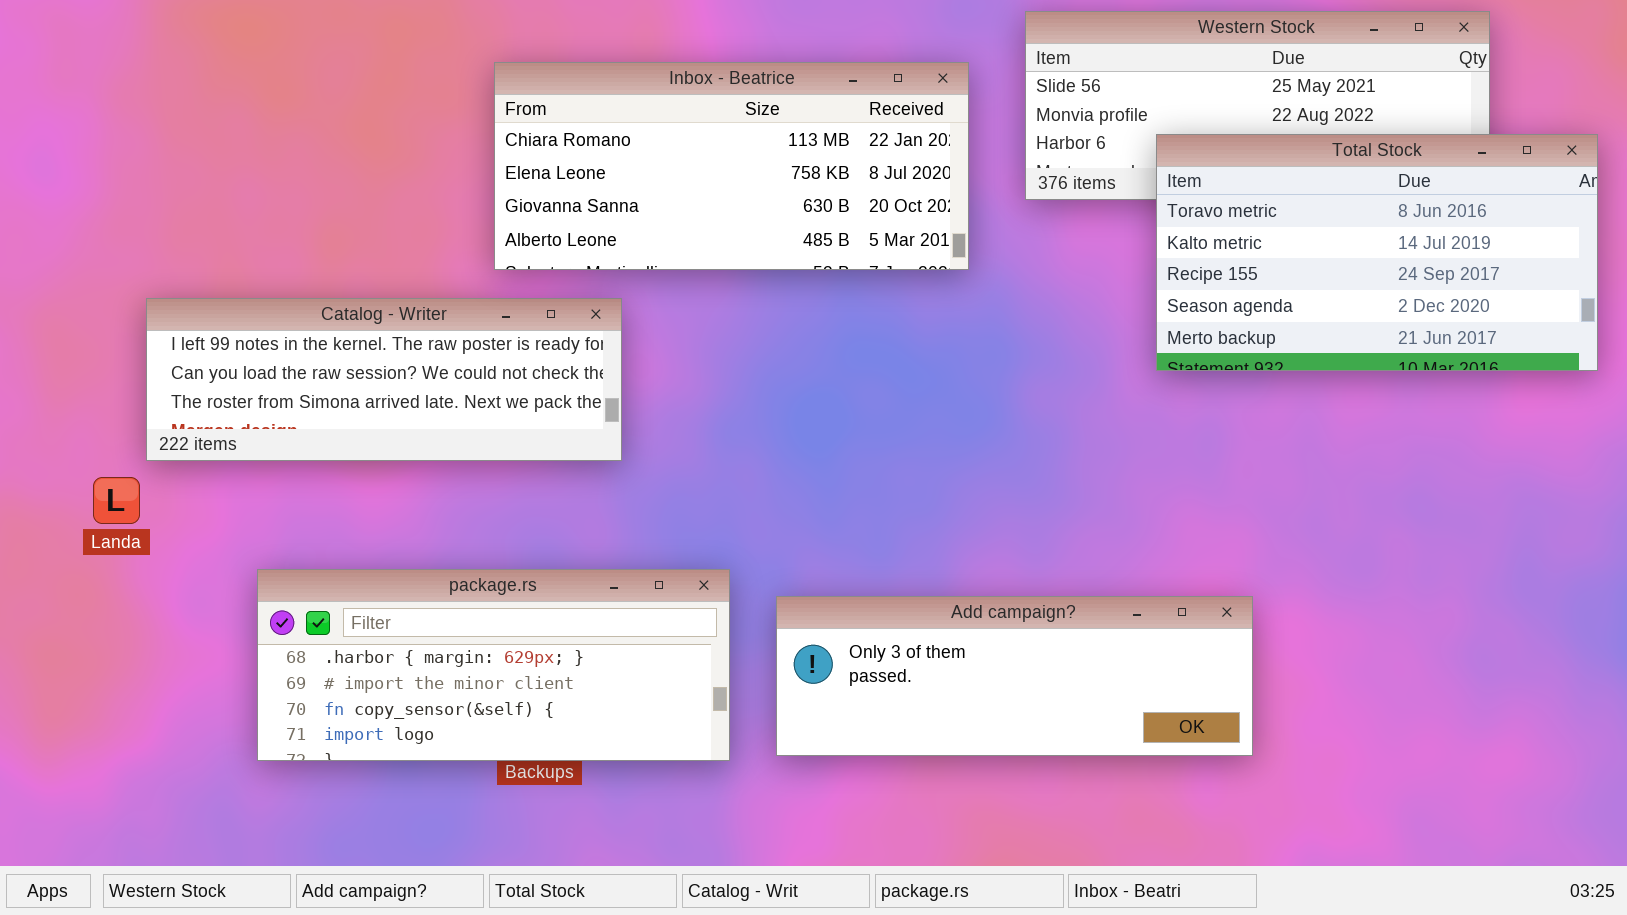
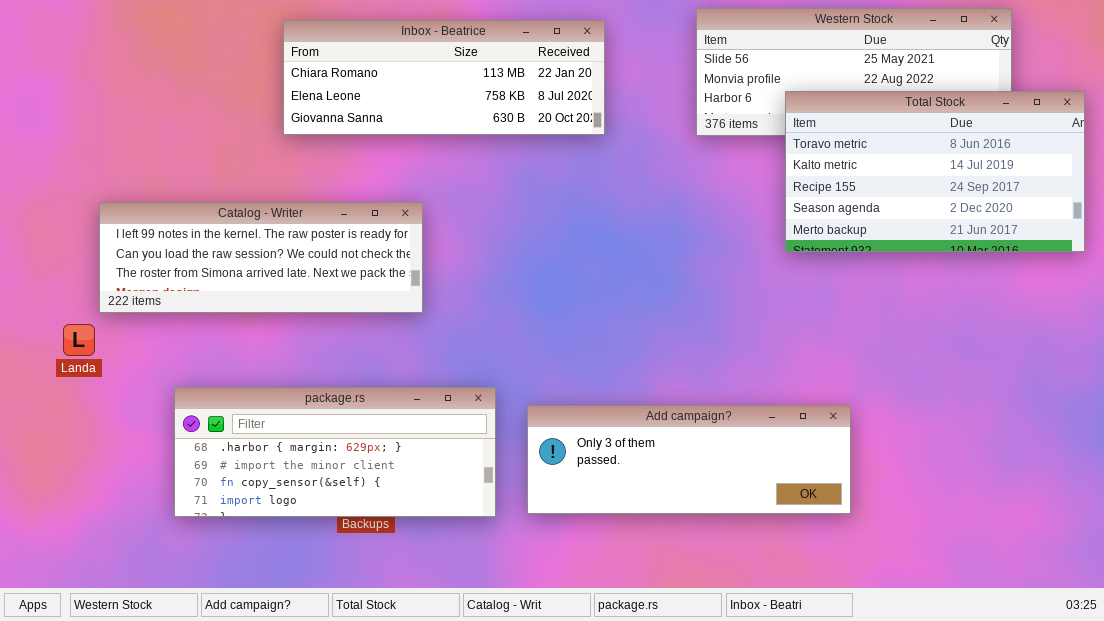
Inbox - Beatrice: [494,62,969,270] -> [283,20,605,135], moved, resized

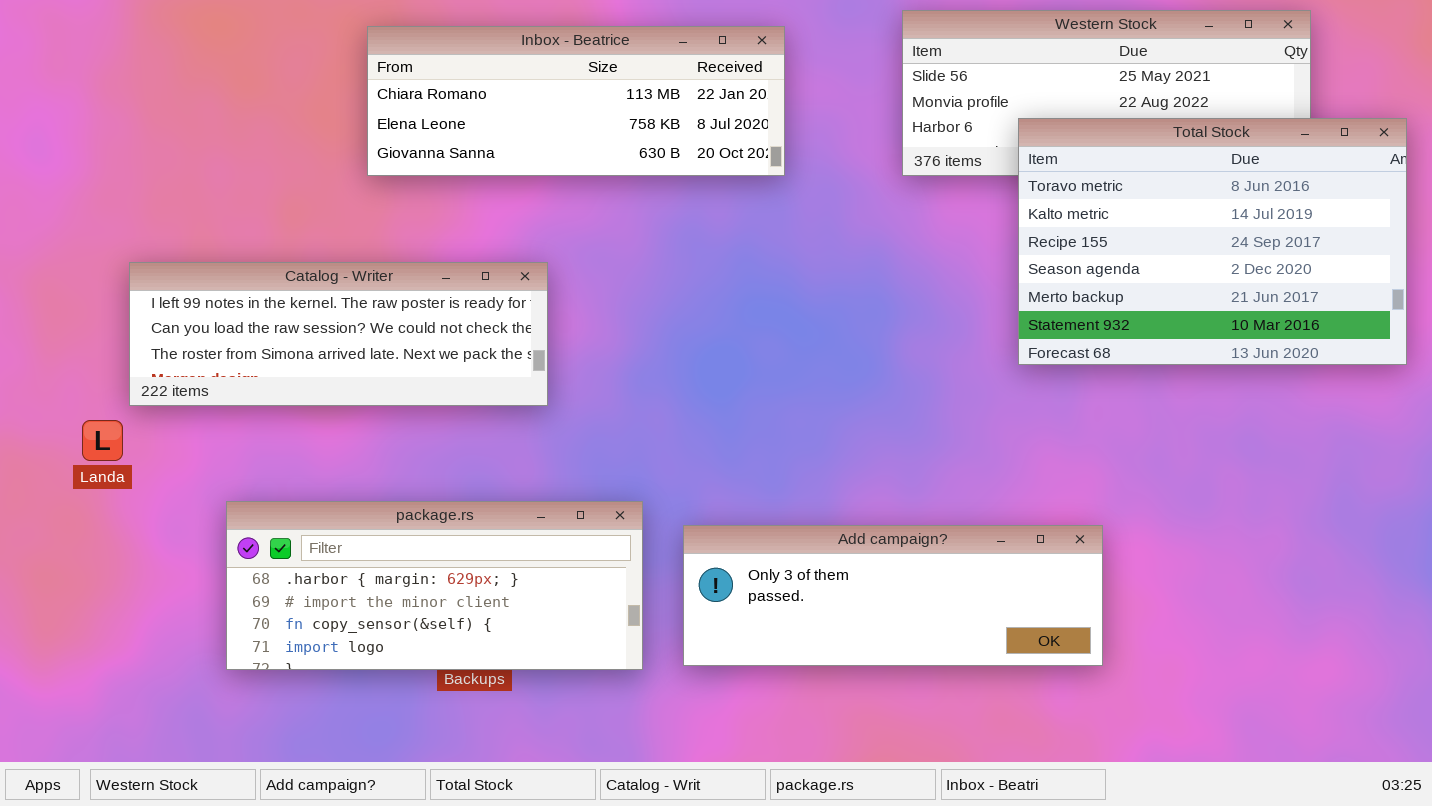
Total Stock: [785,91,1085,252] -> [1018,118,1407,365], resized

